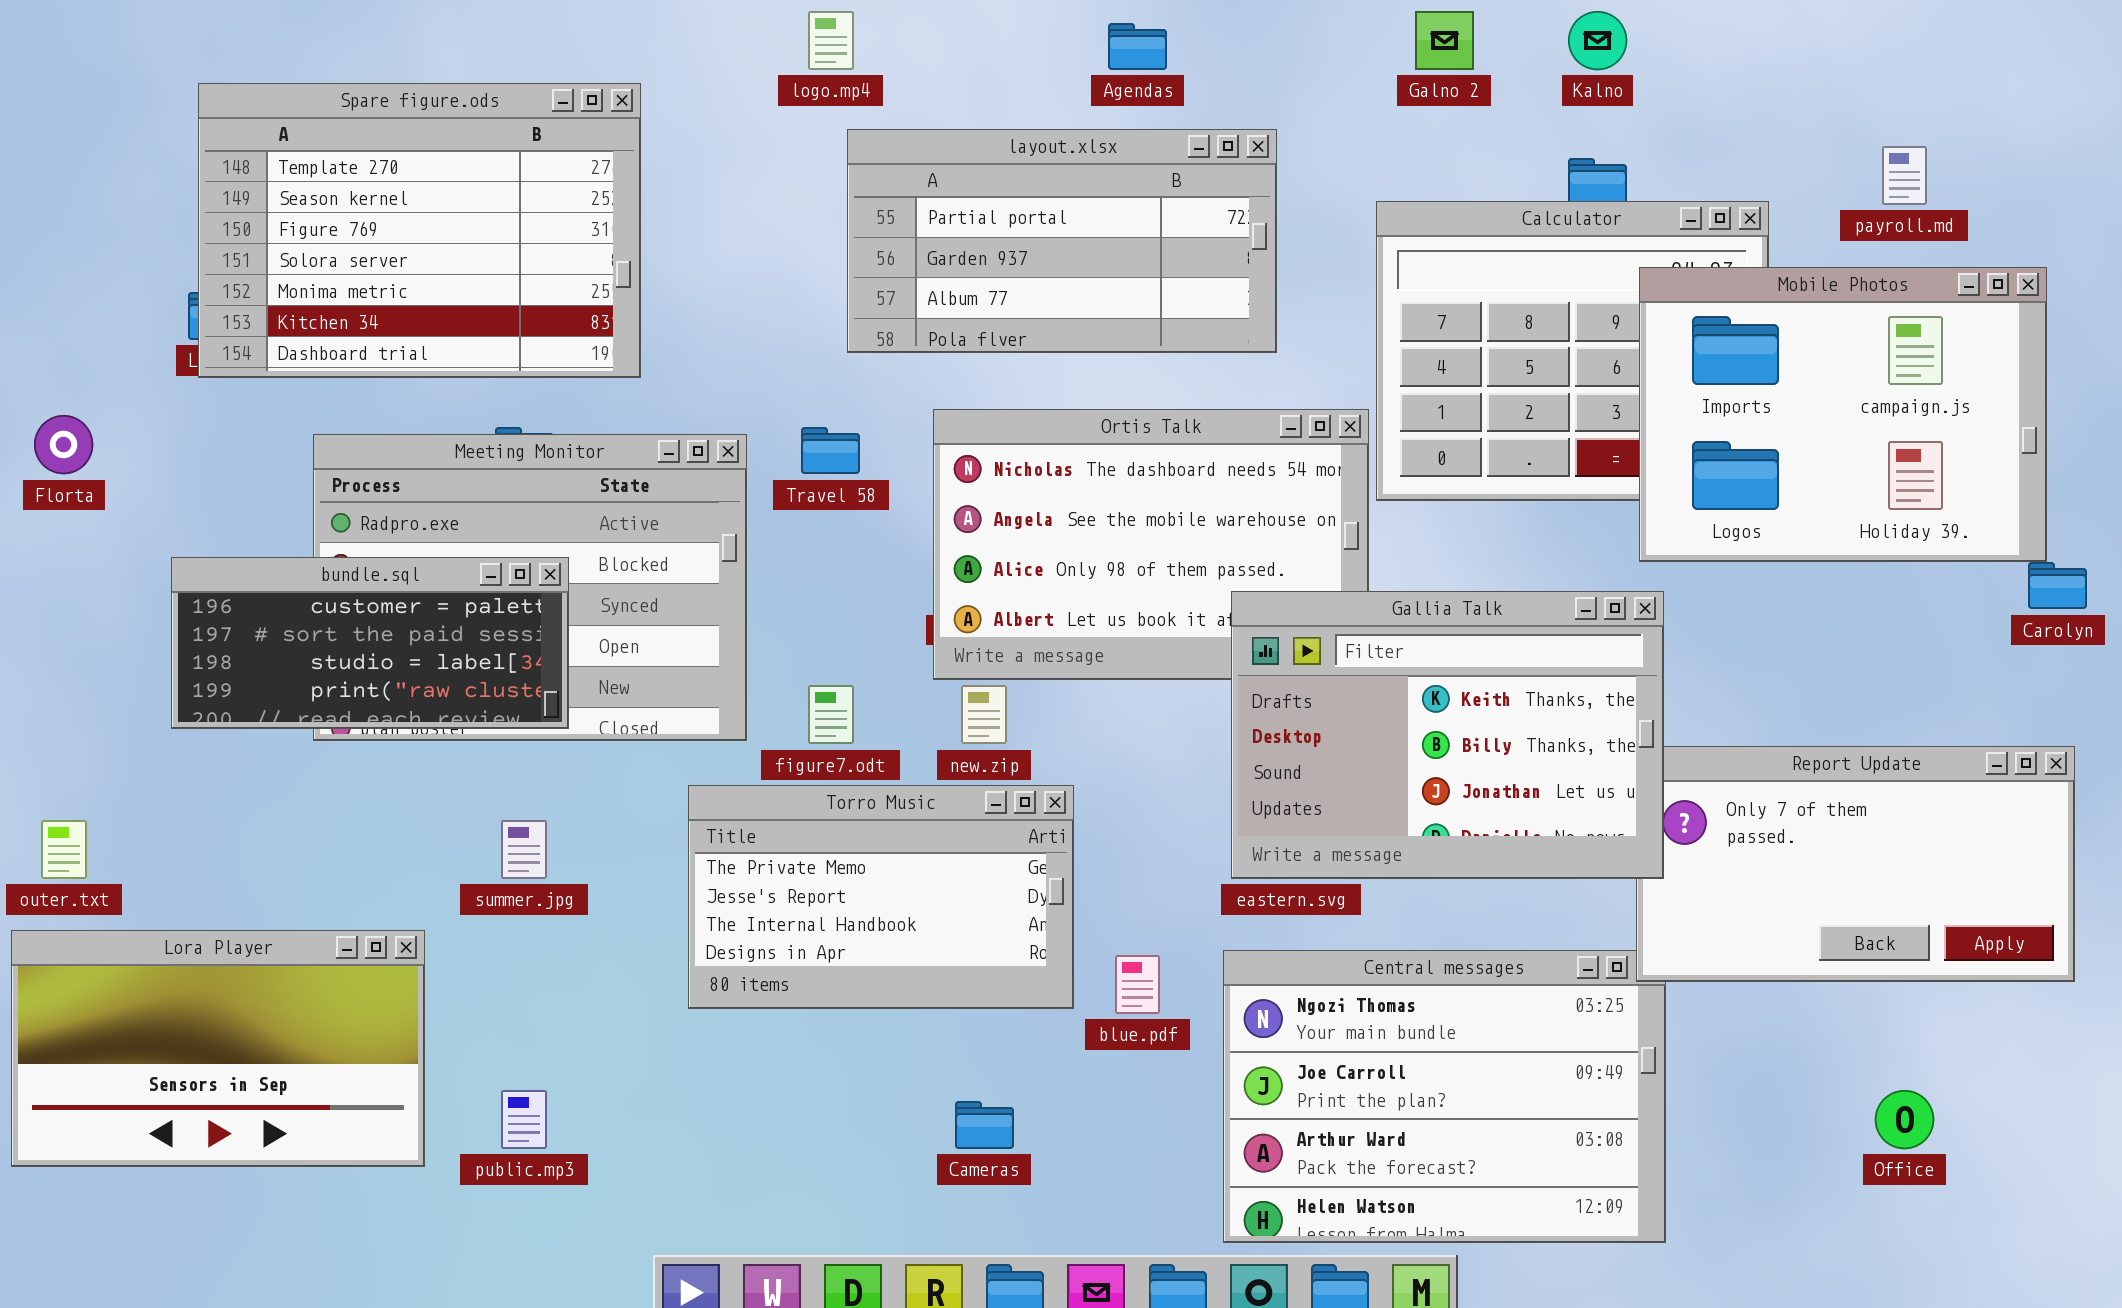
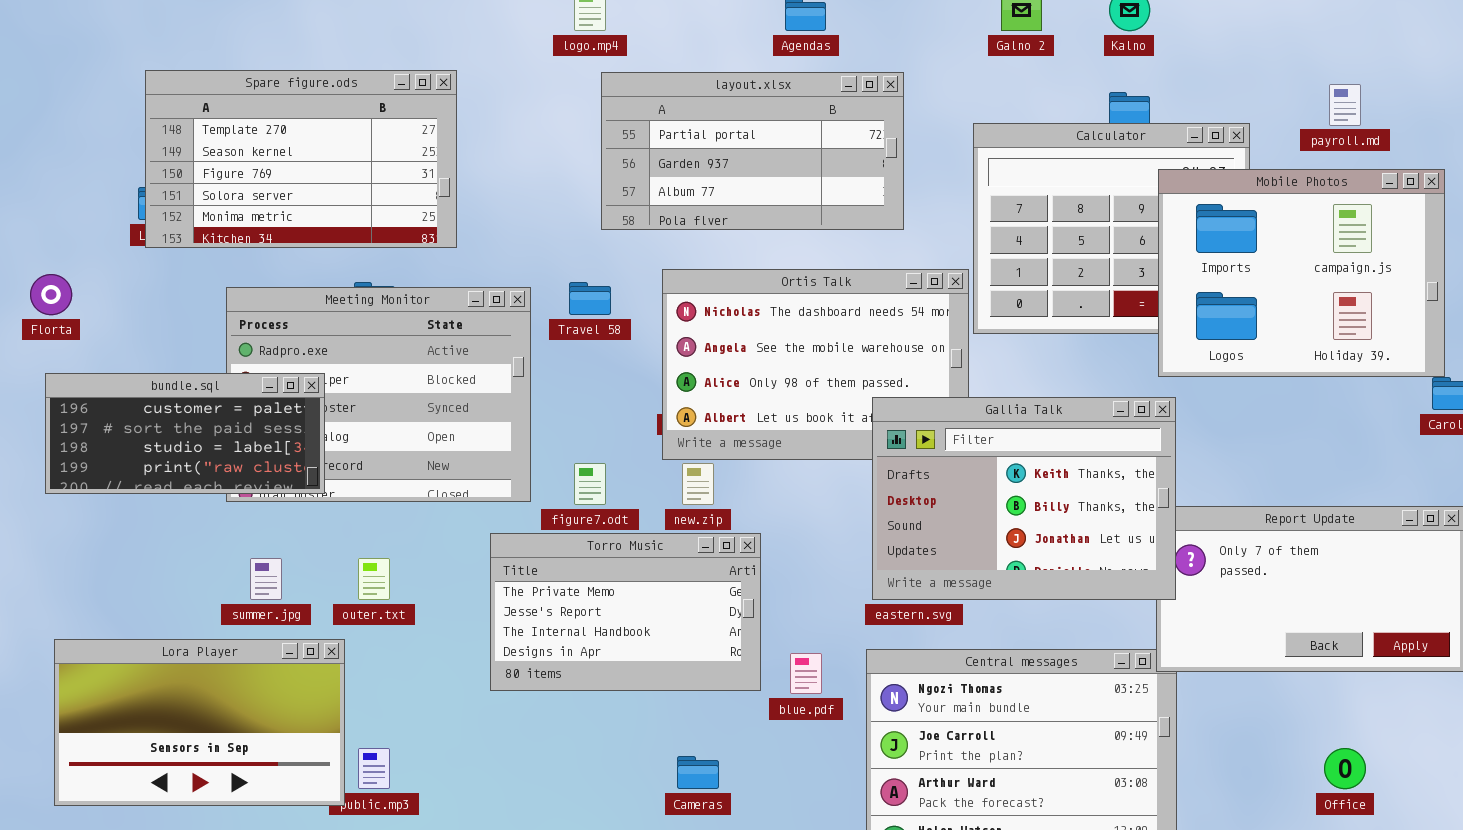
Spare figure.ods: [198,83,641,378] -> [145,70,457,248], resized
bundle.sql: [171,557,569,729] -> [45,373,325,494], moved
outer.txt: [41,820,87,879] -> [358,558,390,600], moved
summer.jpg: [501,820,547,879] -> [250,558,282,600], moved
Lora Player: [11,930,425,1167] -> [54,639,345,806], moved

